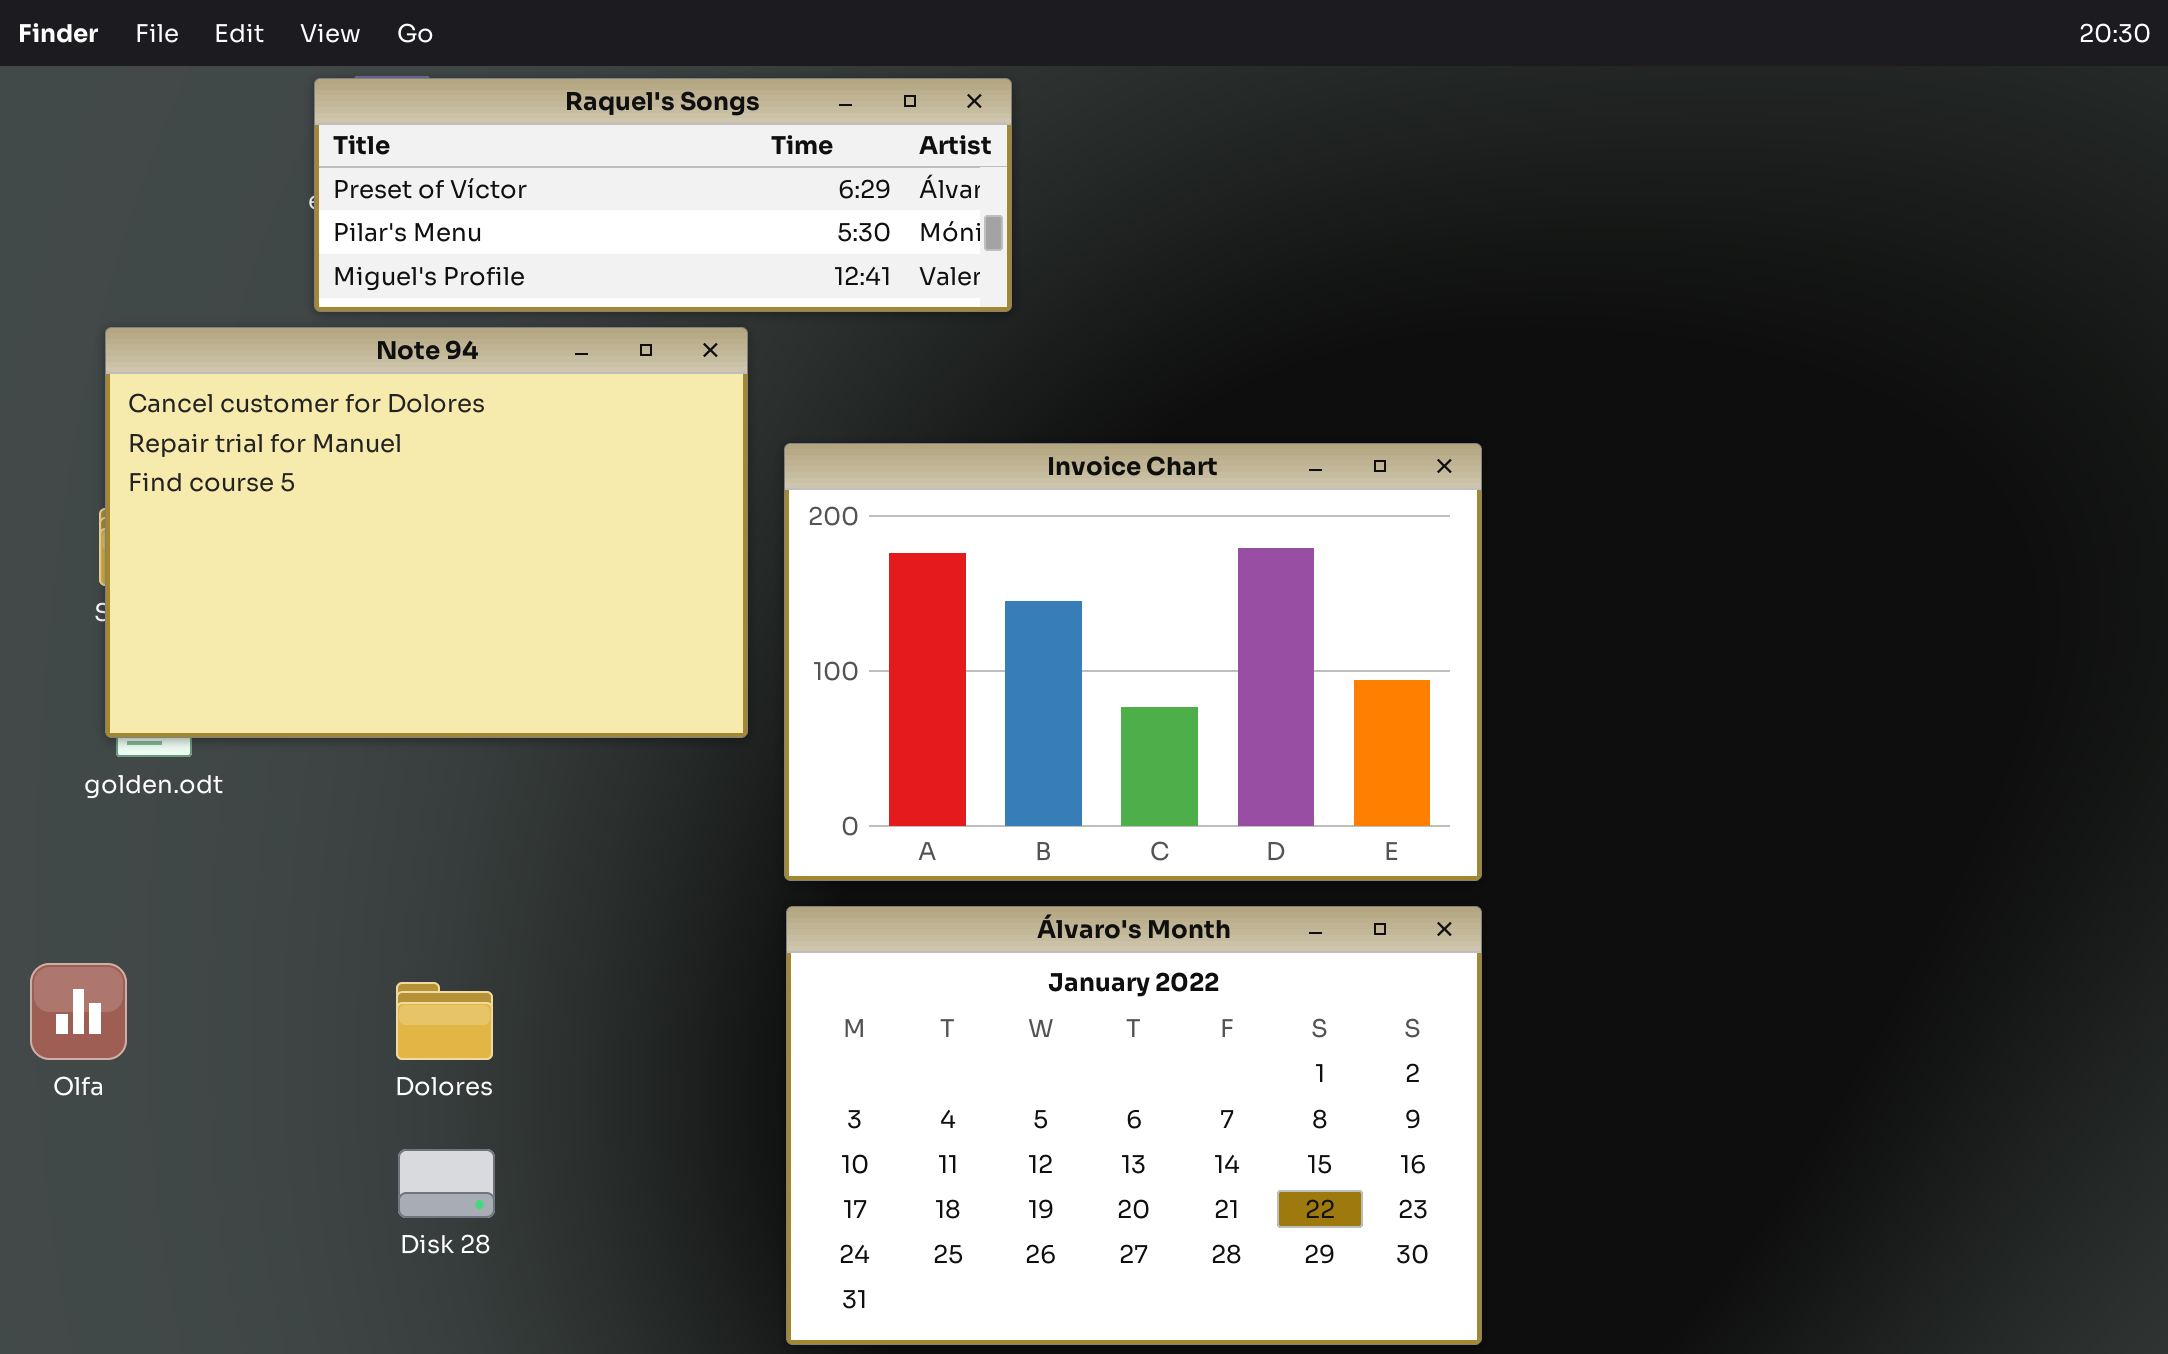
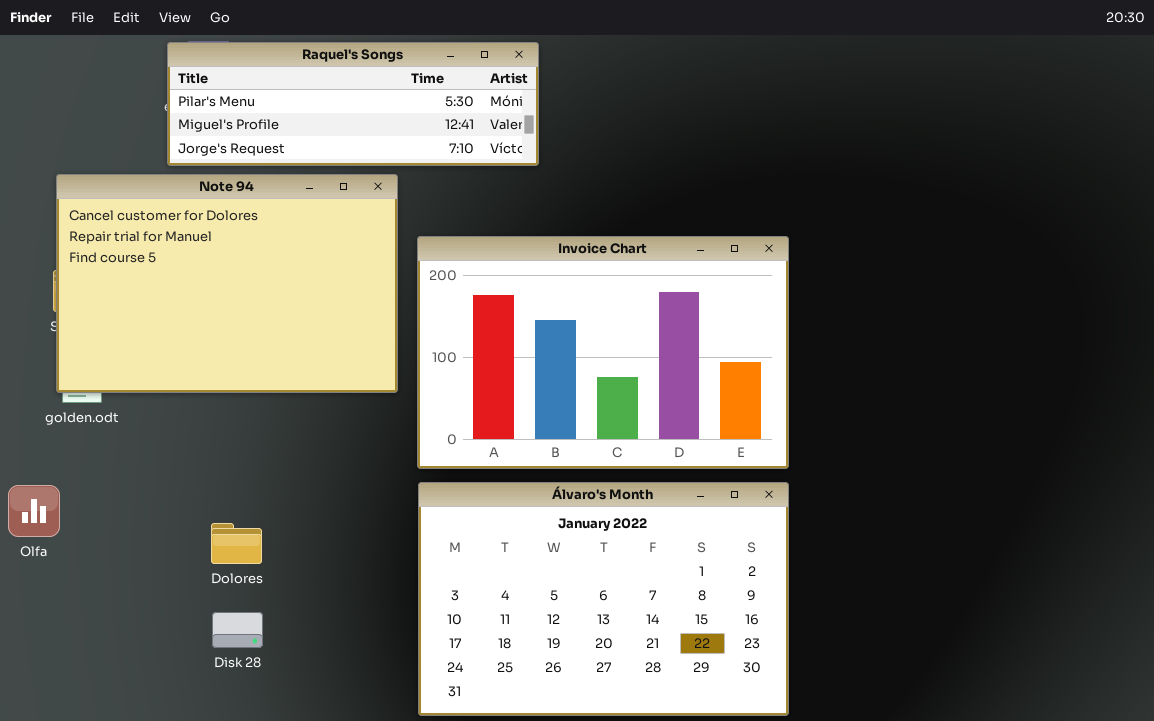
Raquel's Songs: [314,78,1012,312] -> [167,42,539,166], scrolled down 1 row
Olfa: [30,963,127,1060] -> [8,485,60,537], moved

